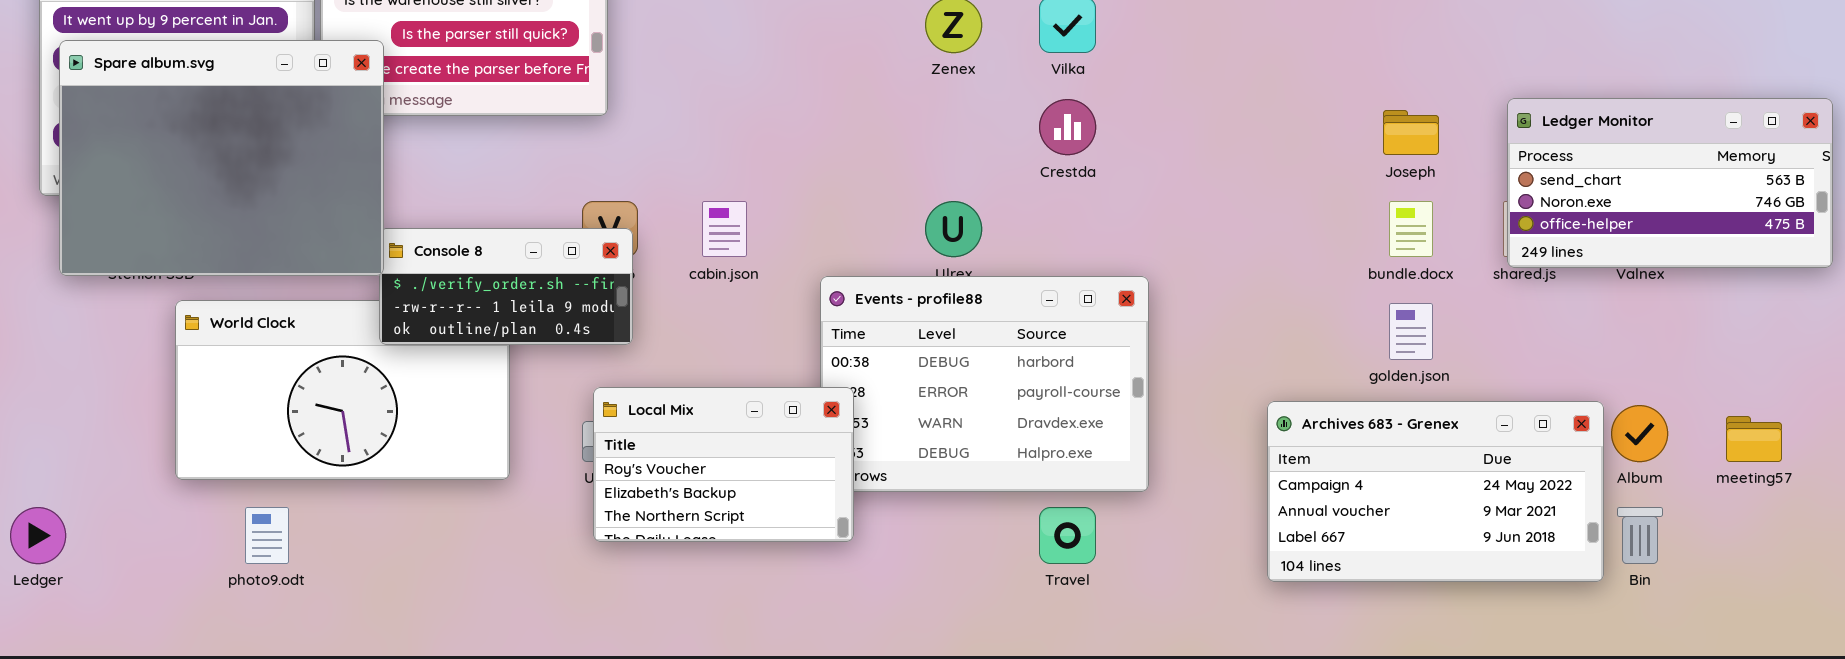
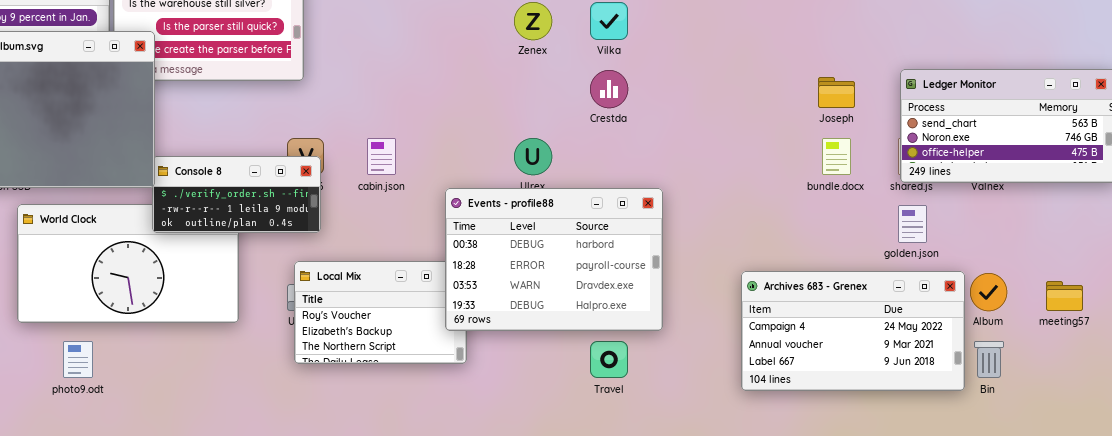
Events - profile88: [820,276,1149,492] -> [445,188,663,331], raised
golden.json: [1389,303,1433,360] -> [898,205,927,243], moved

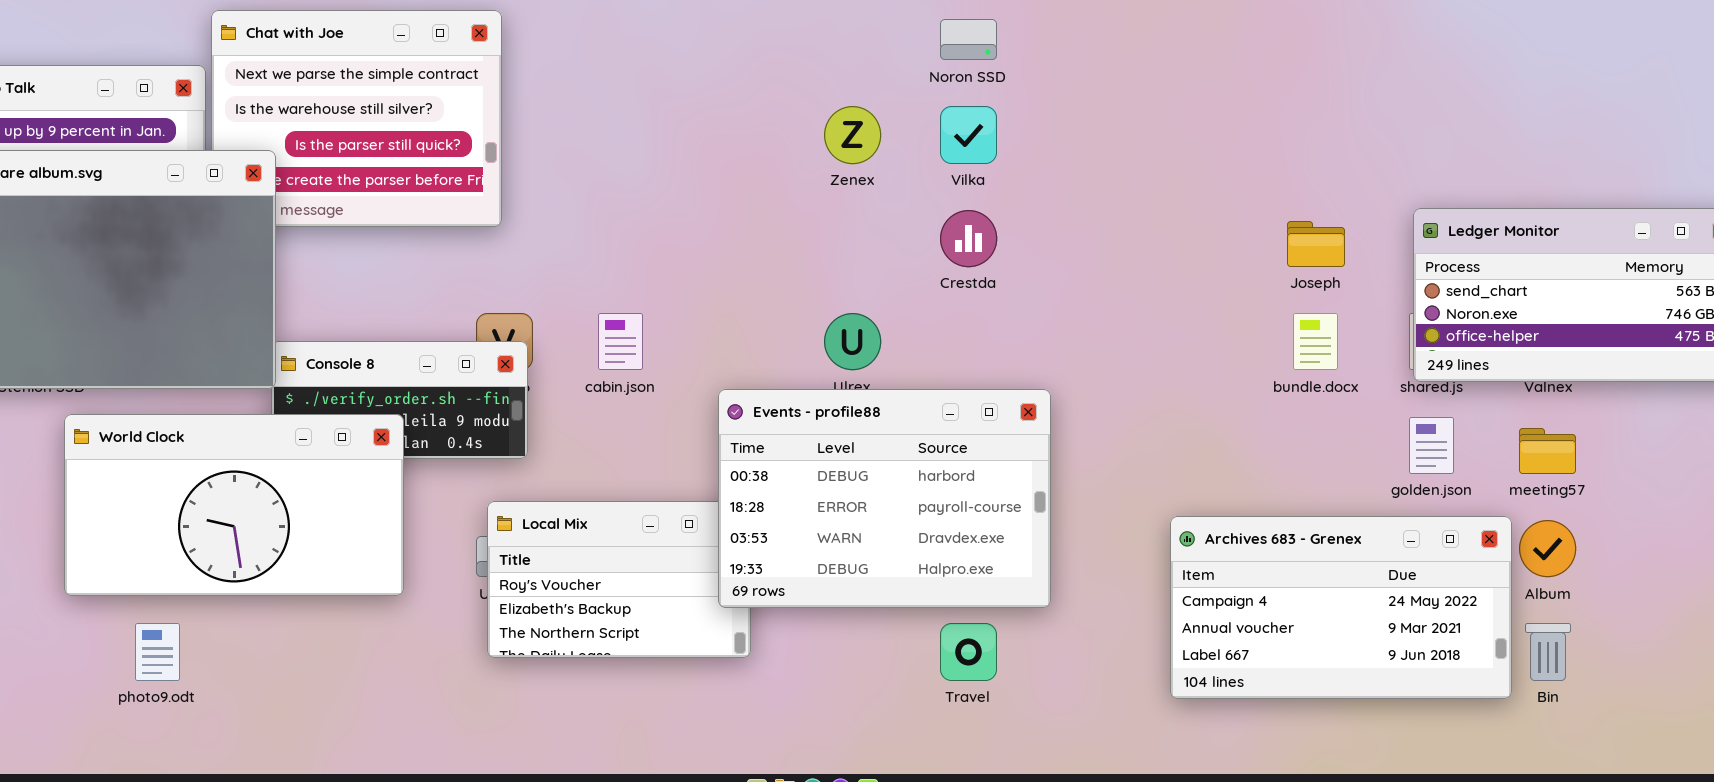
World Clock: [17,204,239,323] -> [64,414,404,596], raised
meeting57: [1046,281,1083,311] -> [1519,428,1576,474], moved

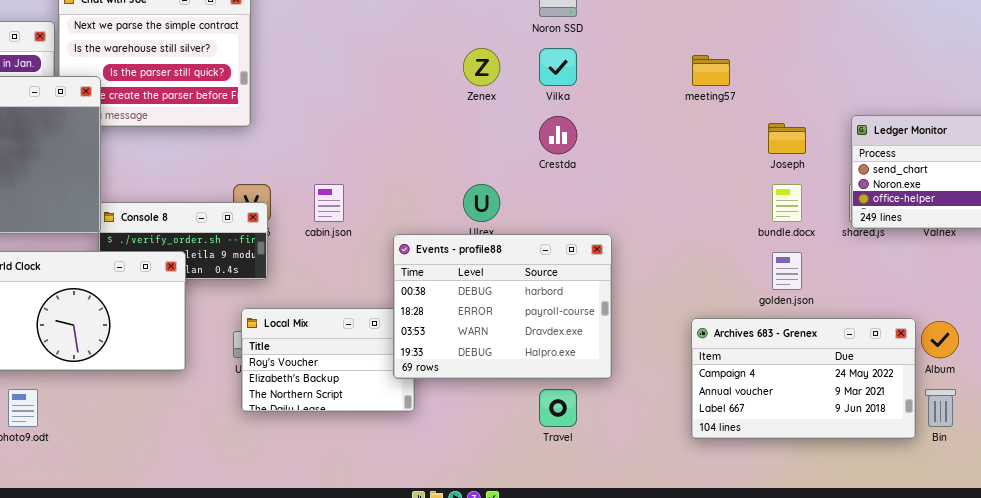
golden.json: [1409,417,1454,474] -> [772,252,802,290], moved
meeting57: [1519,428,1576,474] -> [692,55,730,86], moved

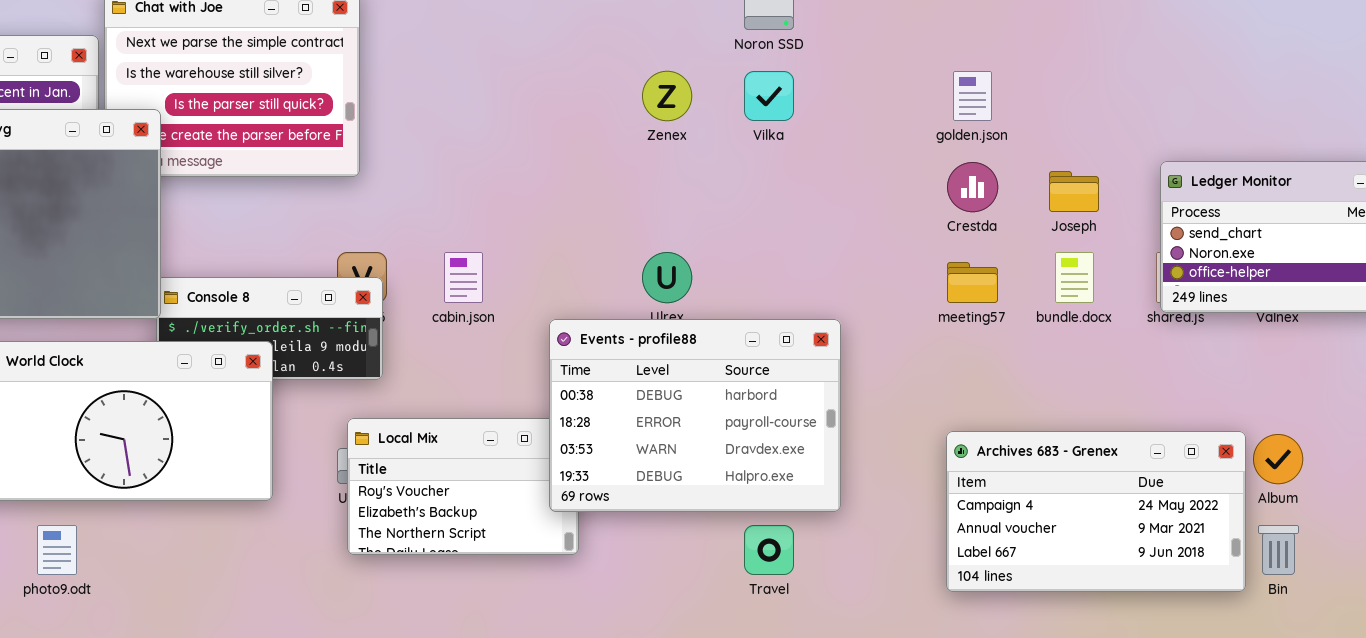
meeting57: [692,55,730,86] -> [947,262,998,303], moved
Crestda: [539,116,577,154] -> [947,162,998,212], moved
golden.json: [772,252,802,290] -> [953,71,992,121], moved

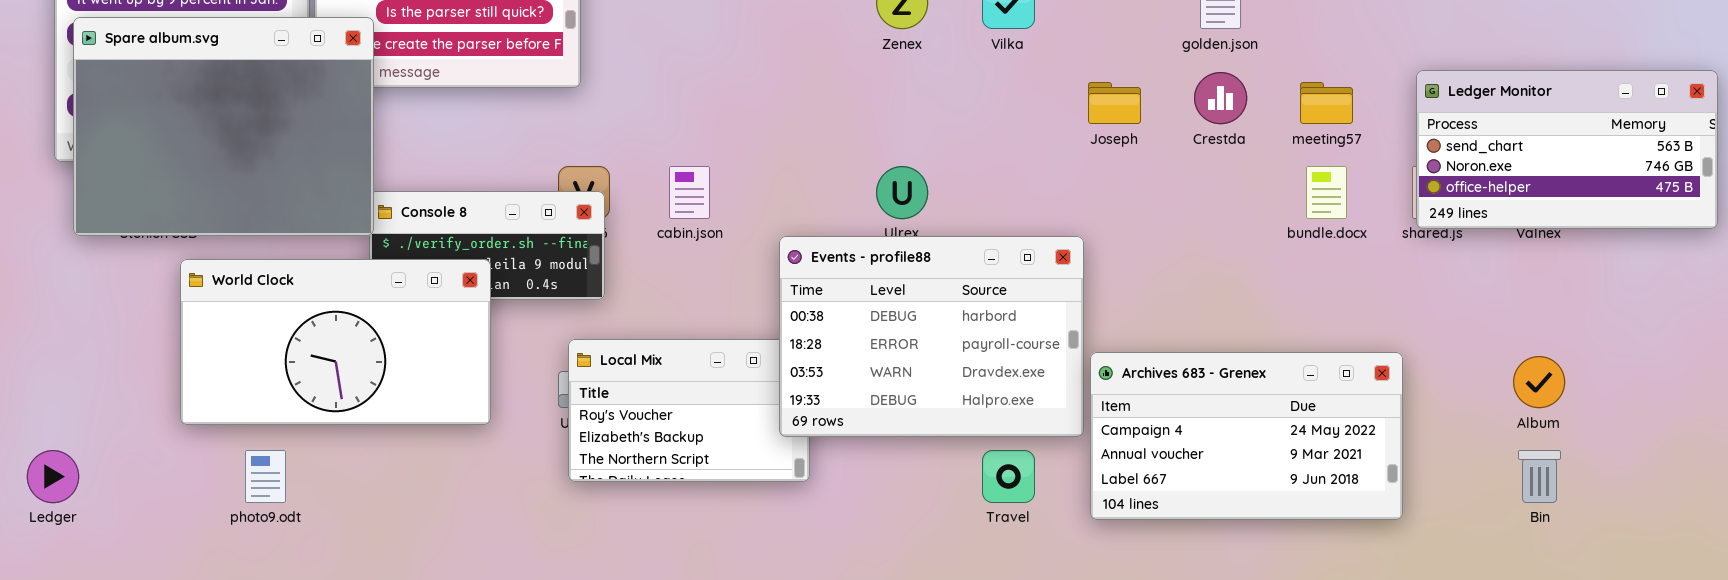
Joseph: [1049,171,1099,212] -> [1088,82,1141,124], moved
meeting57: [947,262,998,303] -> [1300,82,1353,124], moved
Archives 683 - Grenex: [946,431,1246,592] -> [1090,352,1403,520], moved

